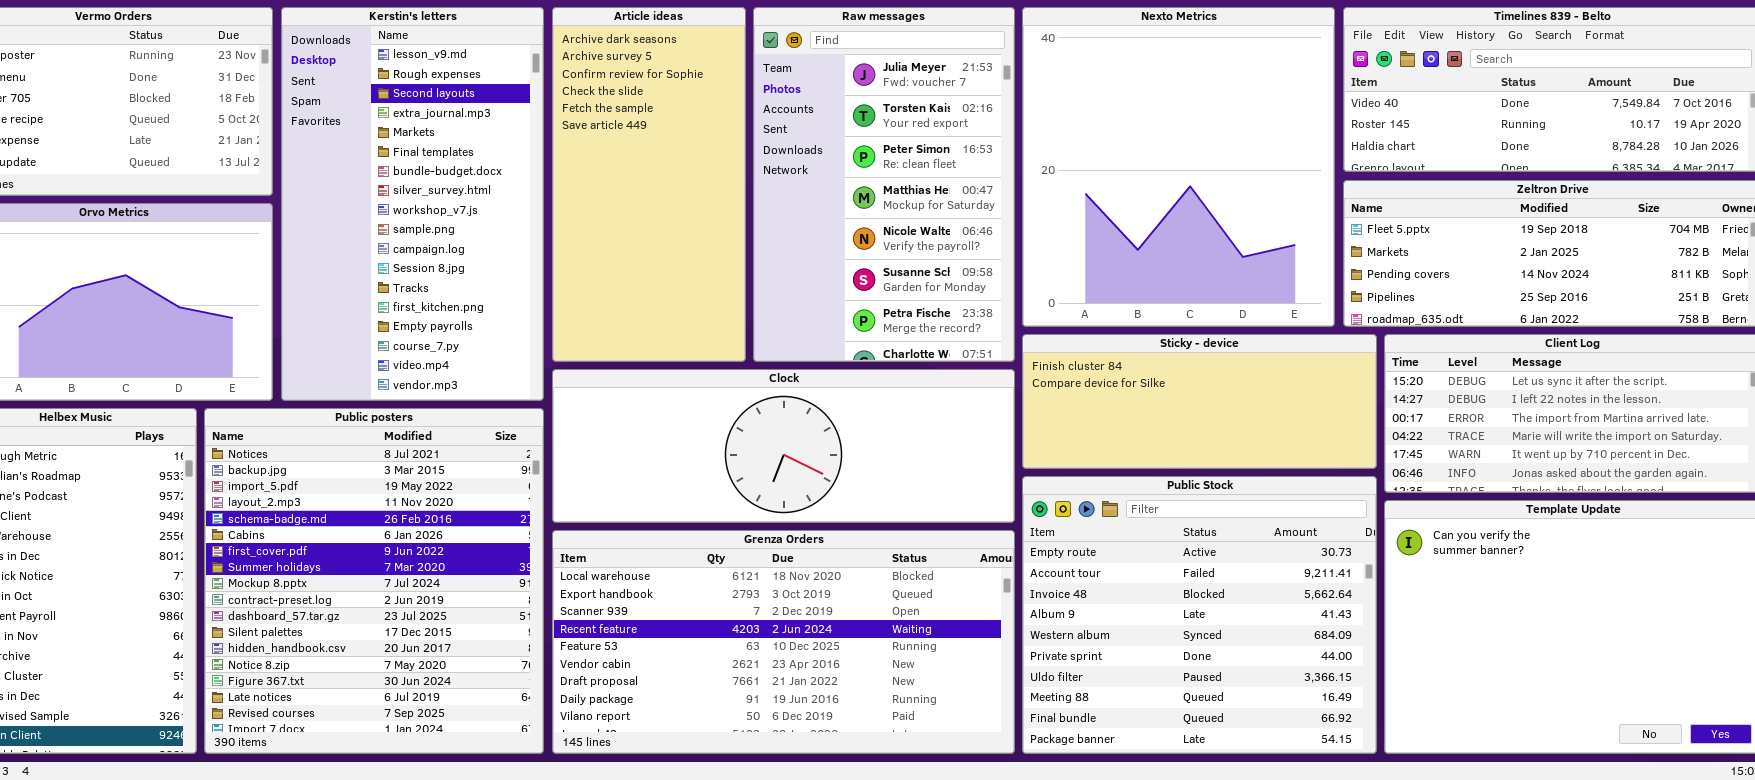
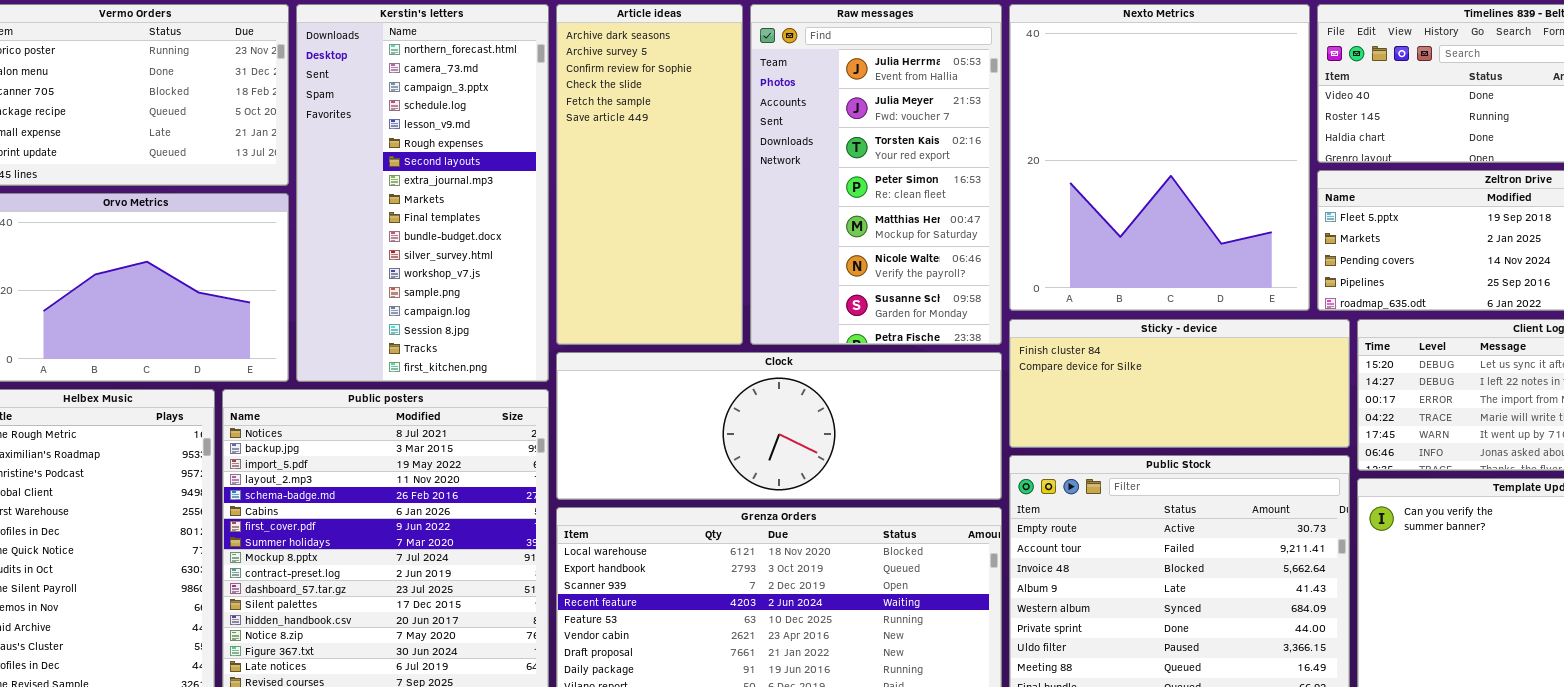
Kerstin's letters: [281,7,544,401] -> [296,4,549,382], scrolled up 4 rows
Raw messages: [753,7,1015,362] -> [750,4,1002,345], scrolled up 1 row

